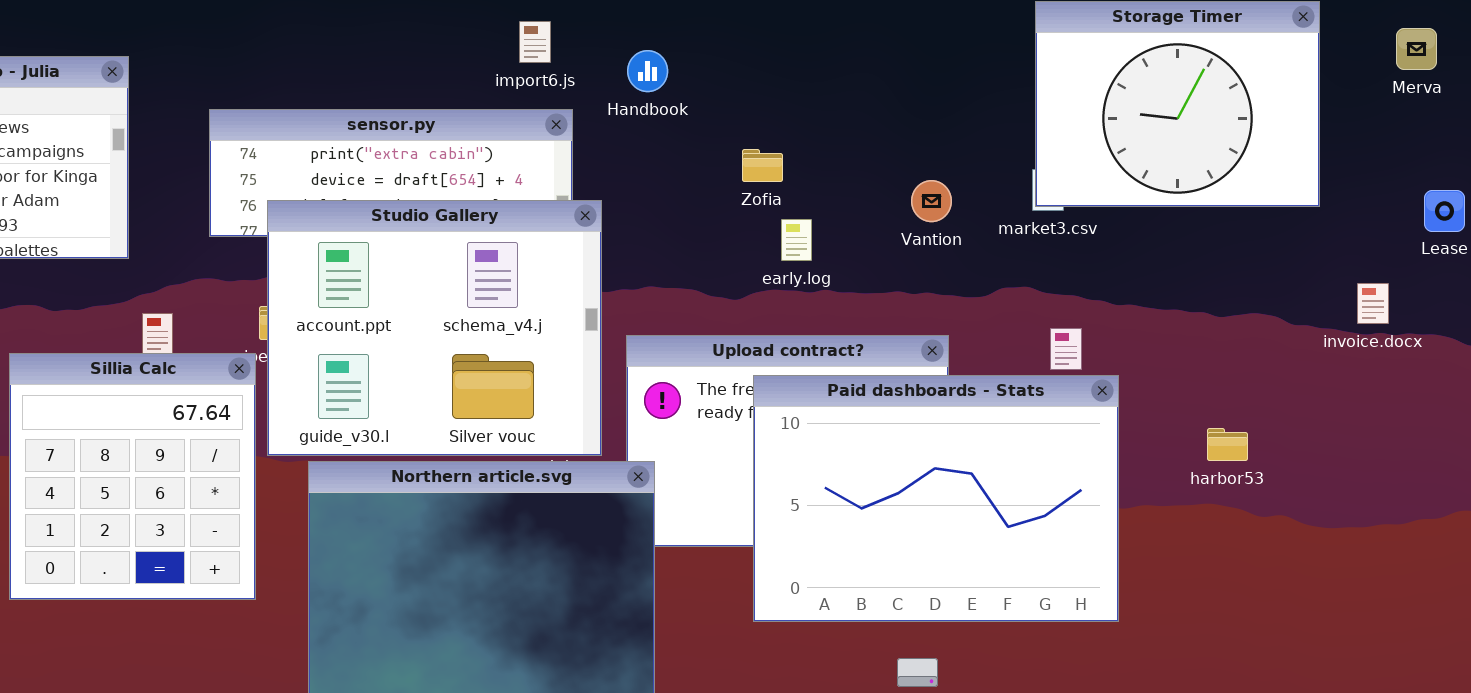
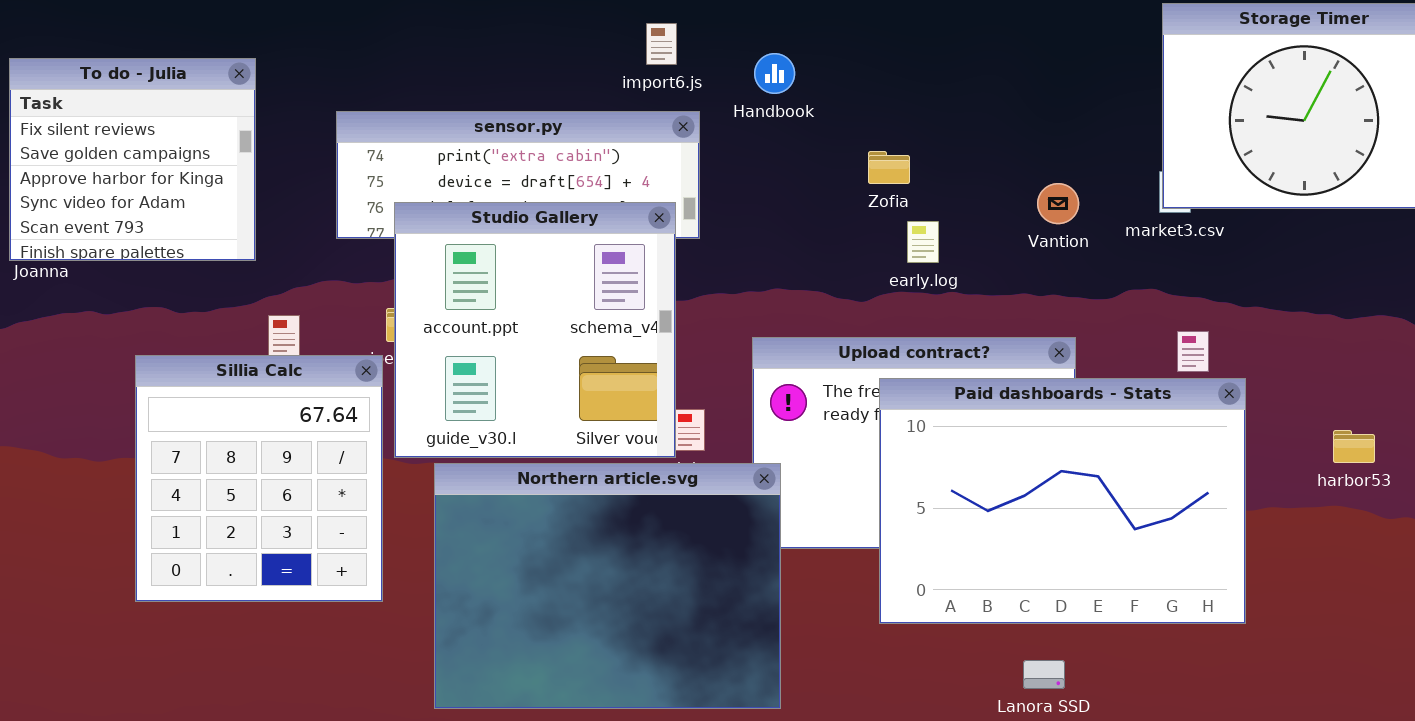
Studio Gallery: [267,200,602,456] -> [394,202,676,458], resized

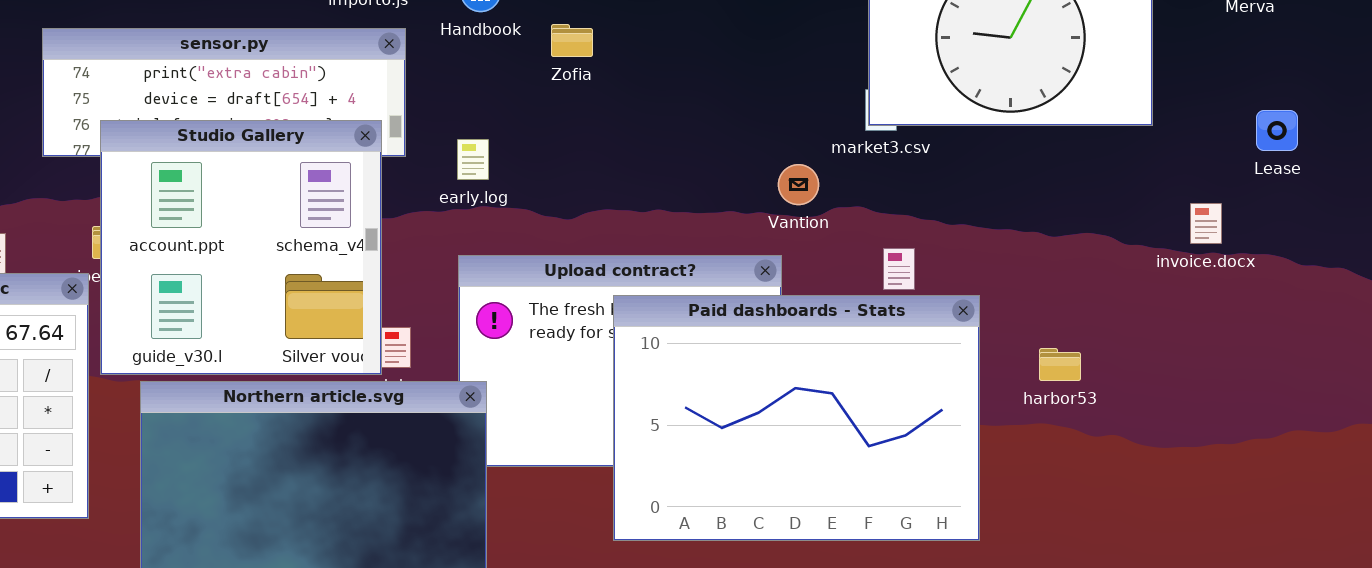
Zofia: [868,151,910,184] -> [551,24,593,57], moved
Vantion: [1037,183,1079,224] -> [778,164,819,205], moved
early.log: [907,221,939,263] -> [457,139,489,180], moved
Paid dashboards - Stats: [879,378,1246,624] -> [613,295,980,541], moved

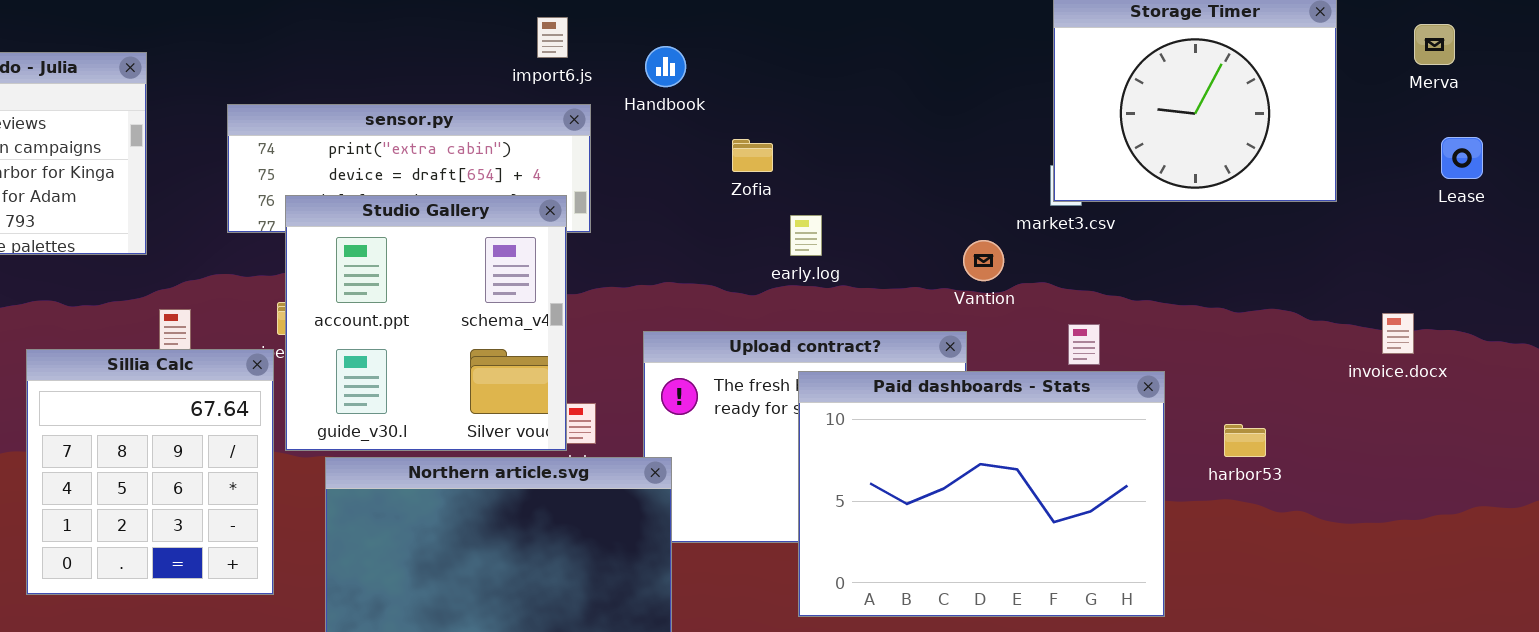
Zofia: [551,24,593,57] -> [732,139,773,172], moved
Lease: [1256,110,1298,151] -> [1441,137,1483,179], moved
early.log: [457,139,489,180] -> [790,215,822,256], moved
invoice.docx: [1190,203,1222,244] -> [1382,313,1414,354], moved

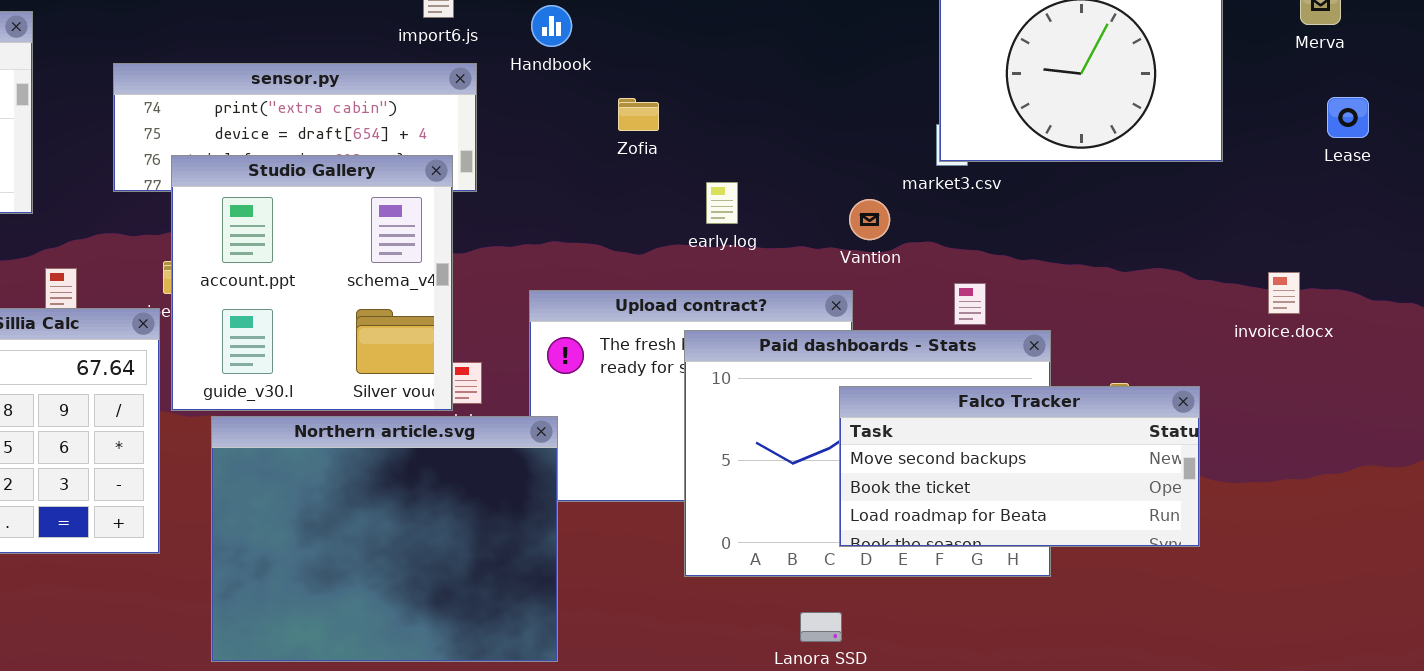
early.log: [790,215,822,256] -> [706,182,738,224], moved
Falco Tracker: none -> [839,386,1200,547], opened

